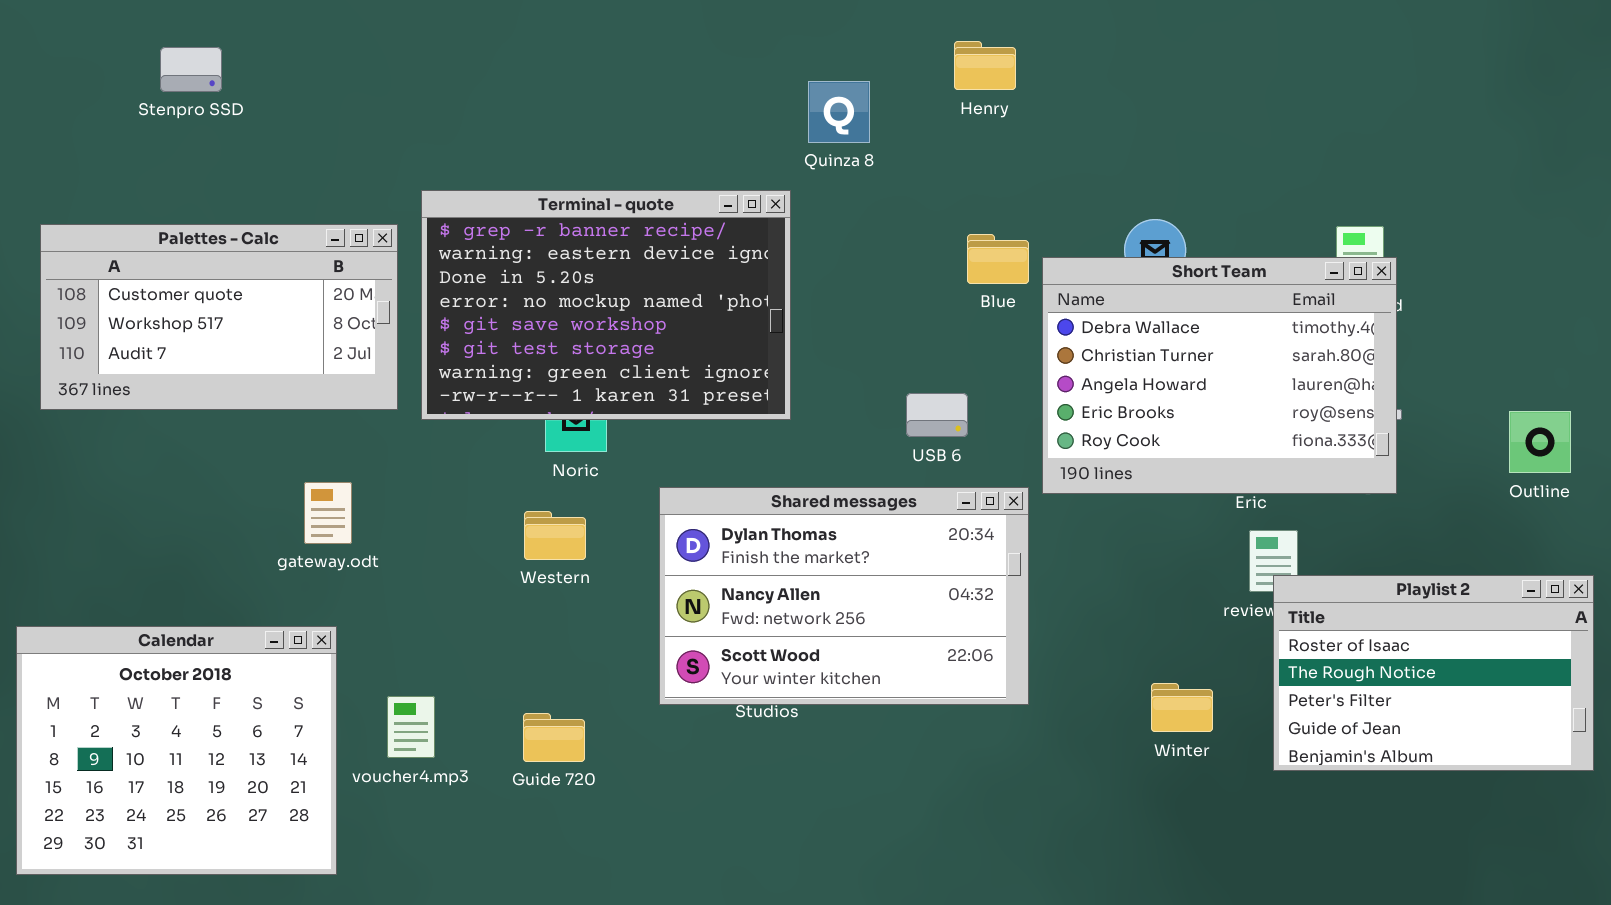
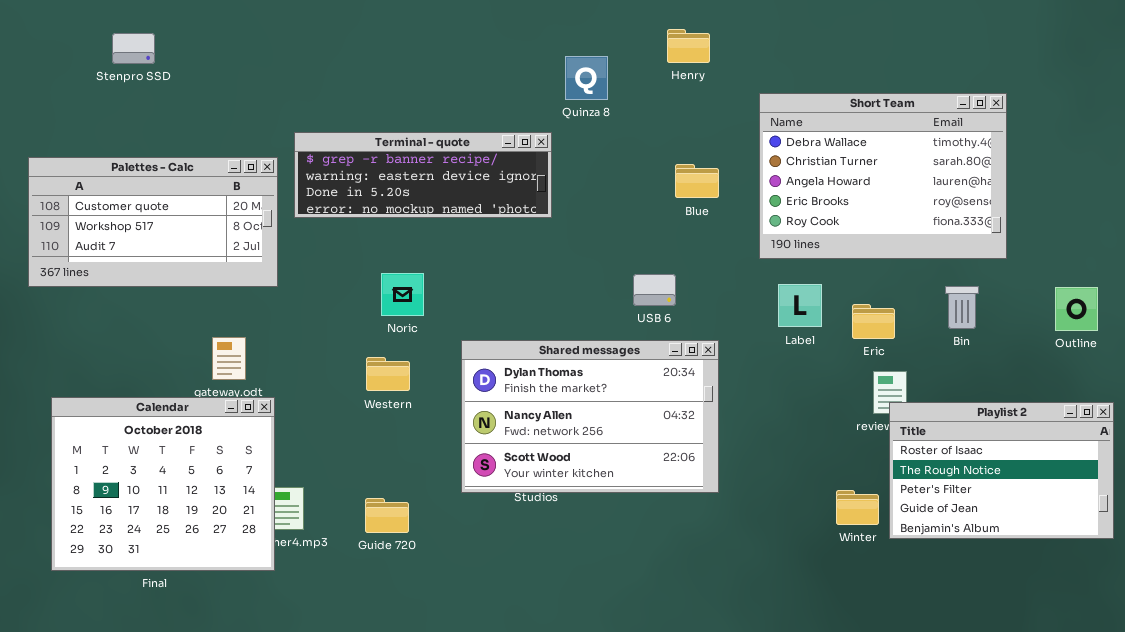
Terminal - quote: [421,190,791,420] -> [294,132,552,218], resized
Short Team: [1042,257,1397,494] -> [759,93,1007,259], moved
Calendar: [16,626,337,875] -> [51,397,275,571], moved
Winter: [1151,683,1213,732] -> [836,490,879,525], moved

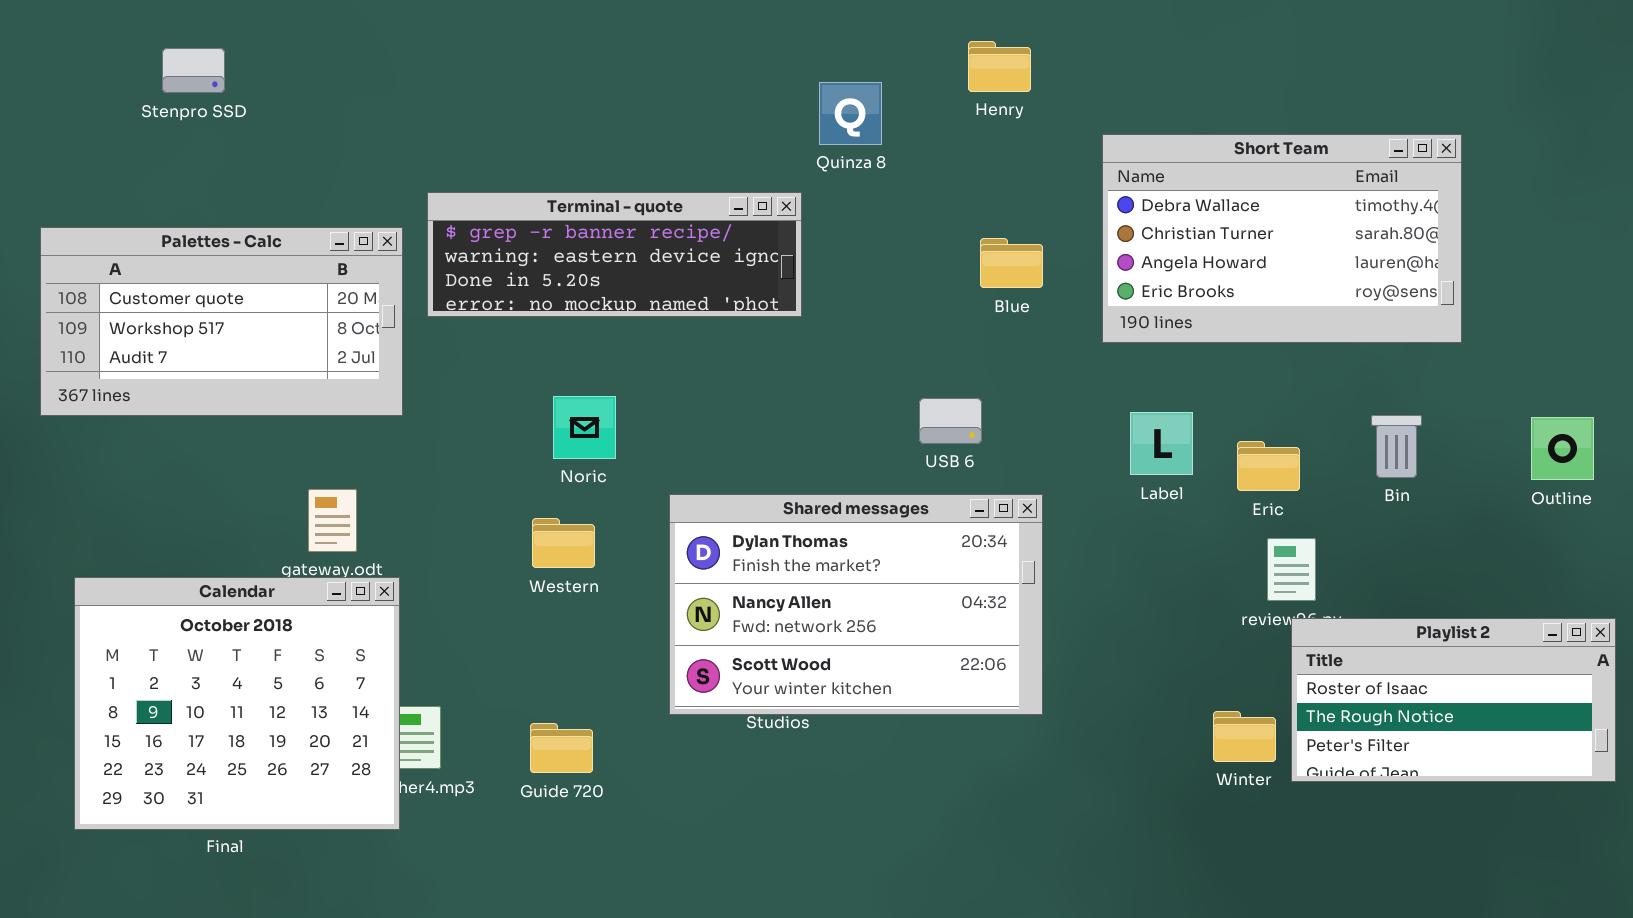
Short Team: [759,93,1007,259] -> [1102,134,1462,343], resized
Playlist 2: [889,402,1114,539] -> [1291,618,1616,782], resized

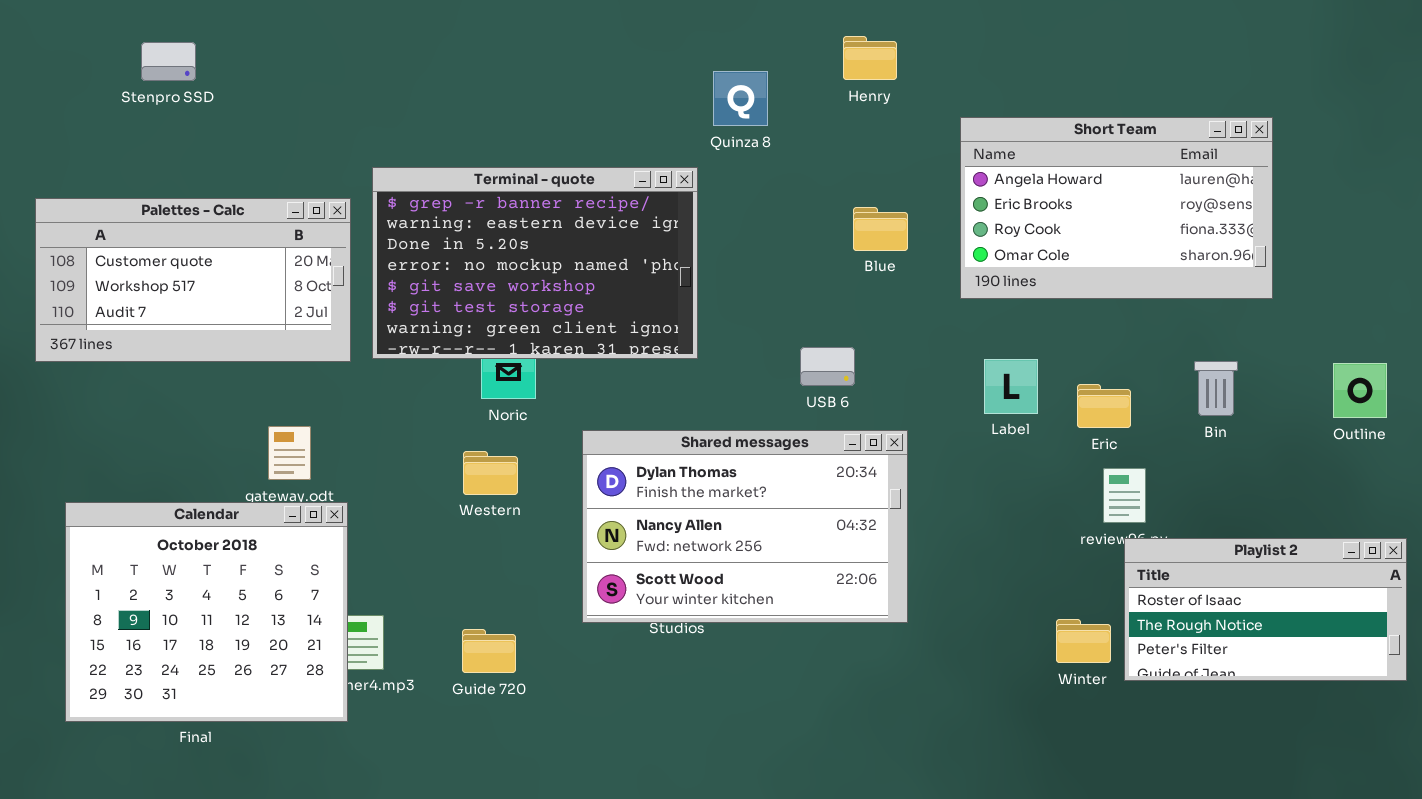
Short Team: [1102,134,1462,343] -> [960,117,1273,299], scrolled down 2 rows
Terminal - quote: [427,192,802,317] -> [372,167,698,359], resized

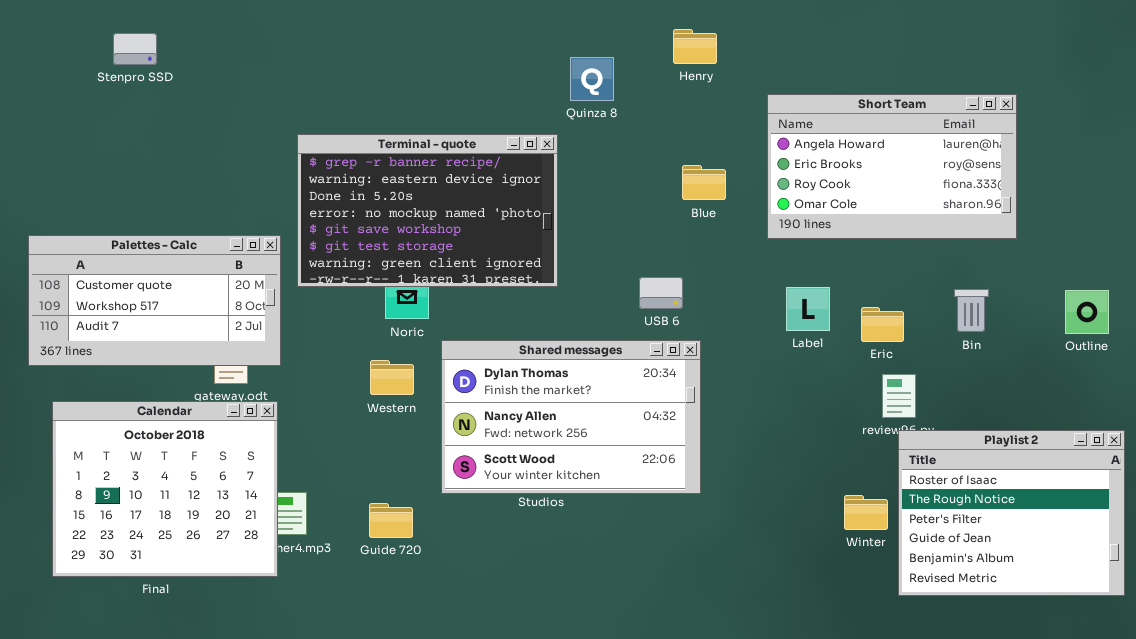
Palettes - Calc: [35,198,351,362] -> [28,235,281,366], moved
Shared messages: [582,430,908,623] -> [441,340,701,494], moved
Playlist 2: [1124,538,1407,681] -> [898,430,1125,596], resized

